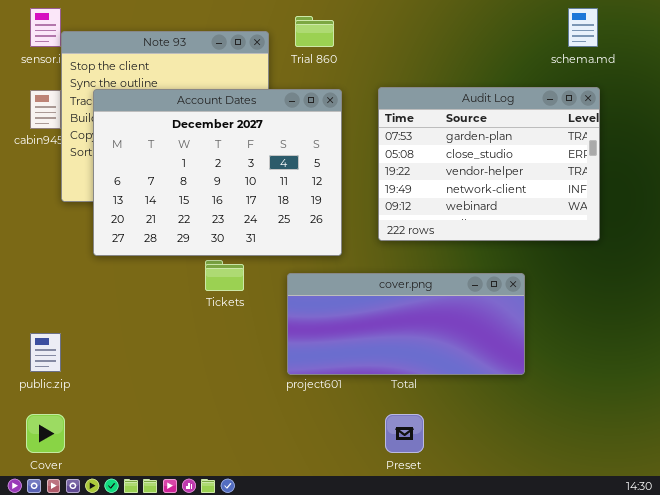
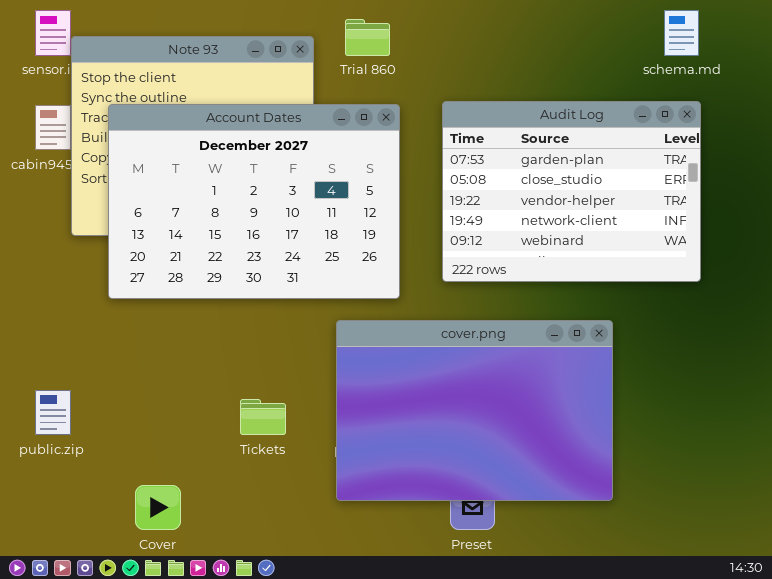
Tickets: [205,260,244,291] -> [240,399,286,435], moved
cover.png: [287,273,525,375] -> [336,320,613,501], resized
Cover: [26,414,65,453] -> [135,485,181,530], moved

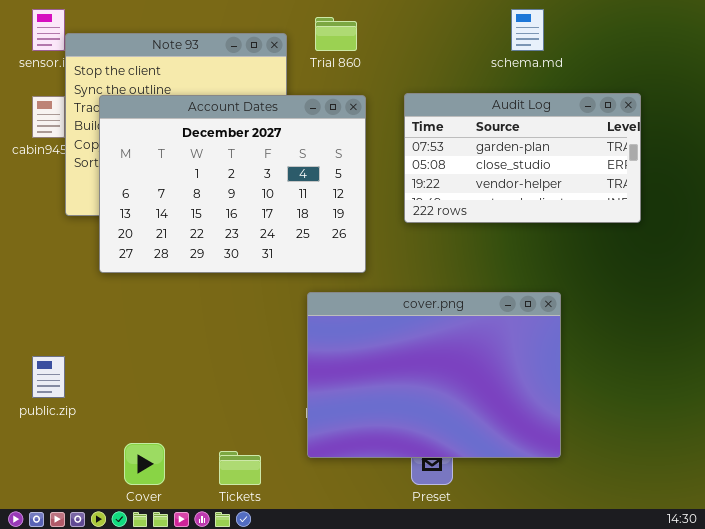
schema.md: [664,10,699,56] -> [511,9,544,51], moved
Audit Log: [442,101,701,282] -> [404,93,641,223], resized
Tickets: [240,399,286,435] -> [219,451,261,485], moved

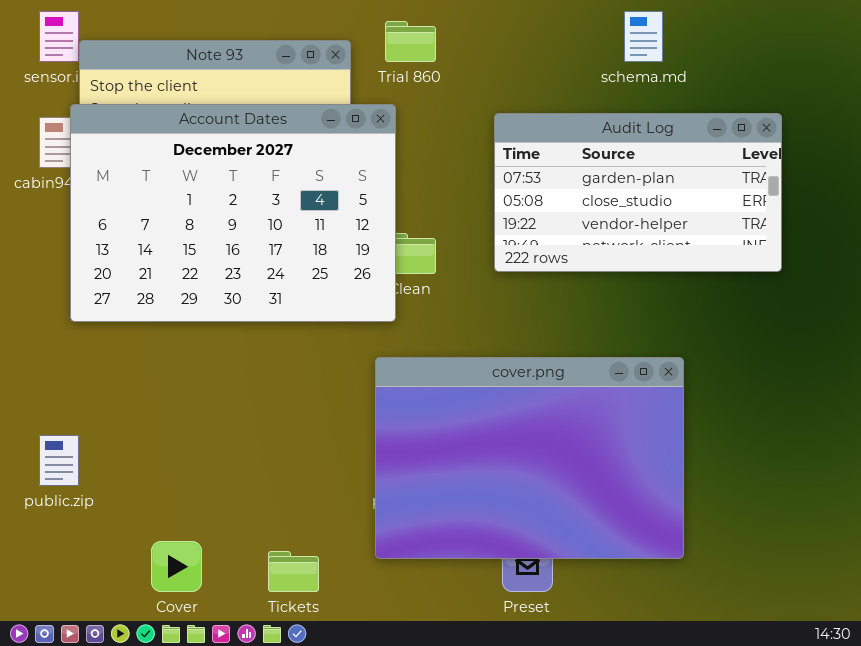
Account Dates: [99,95,366,273] -> [70,104,396,322], moved

